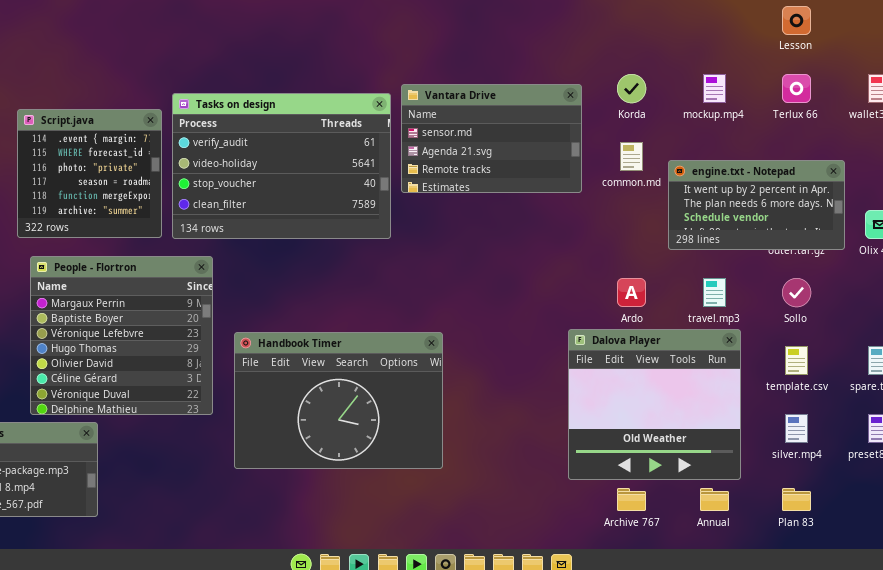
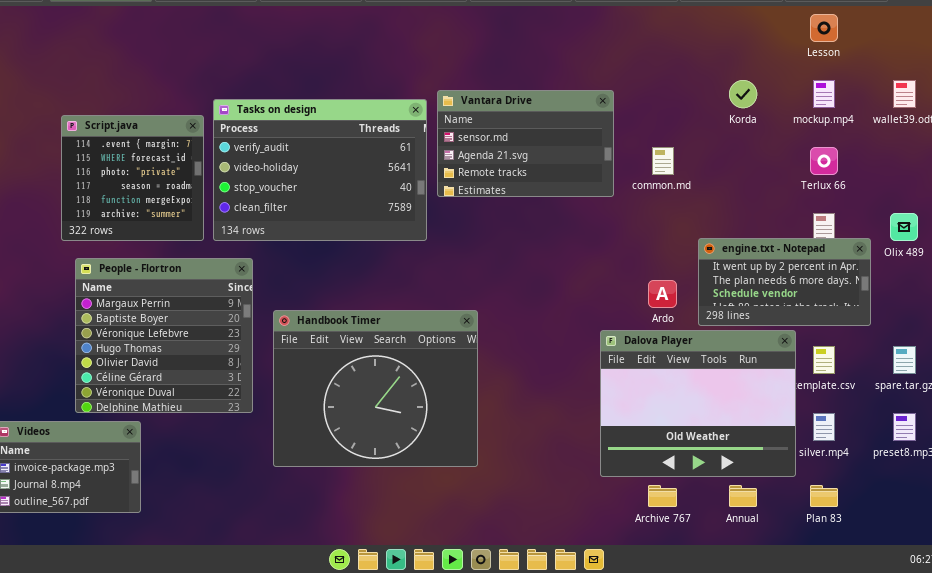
Korda: [617,74,646,103] -> [729,80,757,108], moved
mockup.mp4: [703,74,726,103] -> [813,80,835,108], moved
Terlux 66: [782,74,811,103] -> [810,147,838,175], moved
engine.txt - Notepad: [668,160,845,250] -> [698,238,871,326], moved
Dalova Player: [568,329,741,480] -> [600,330,796,477], resized
Handbook Timer: [234,332,443,469] -> [273,310,478,467], resized

